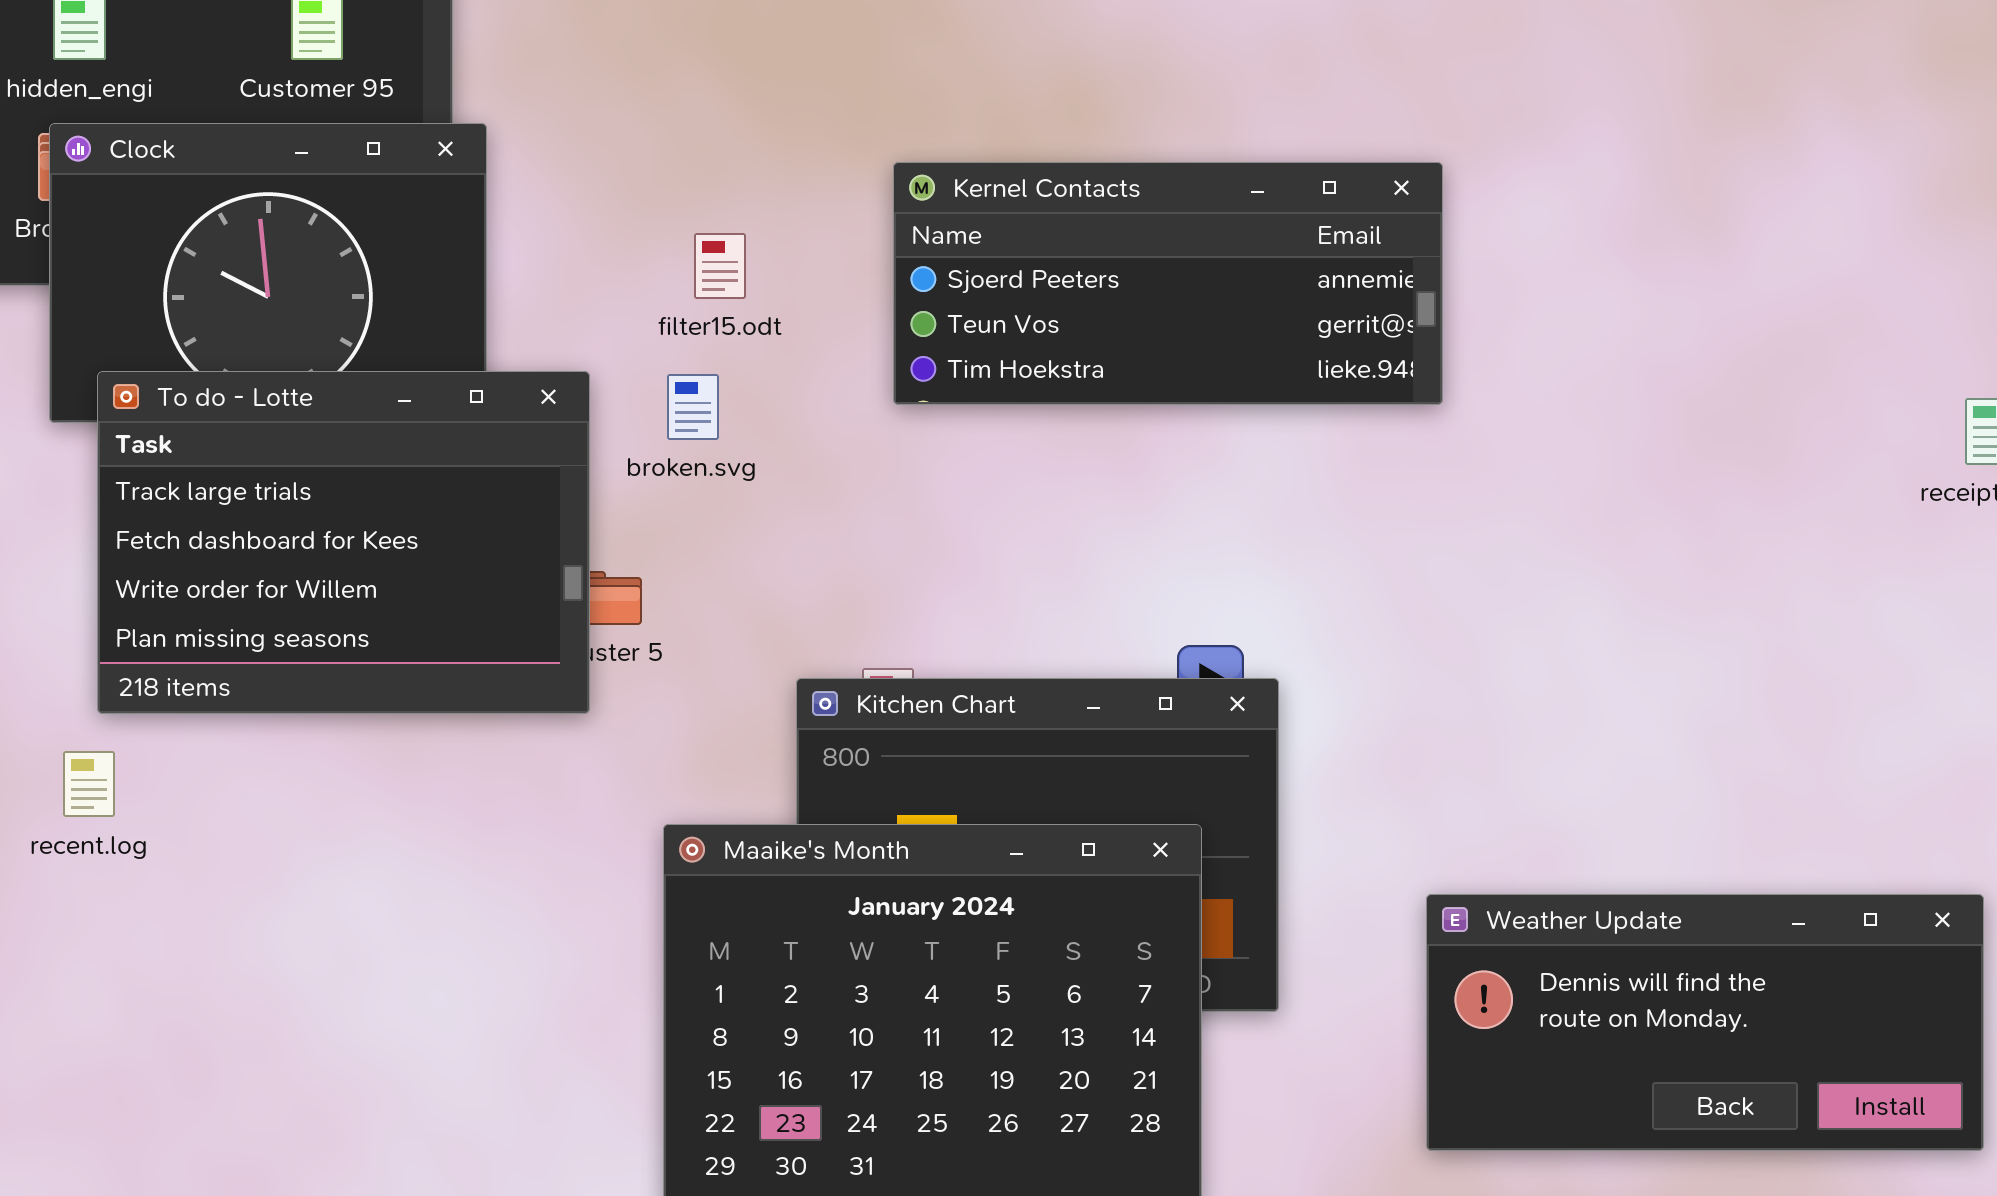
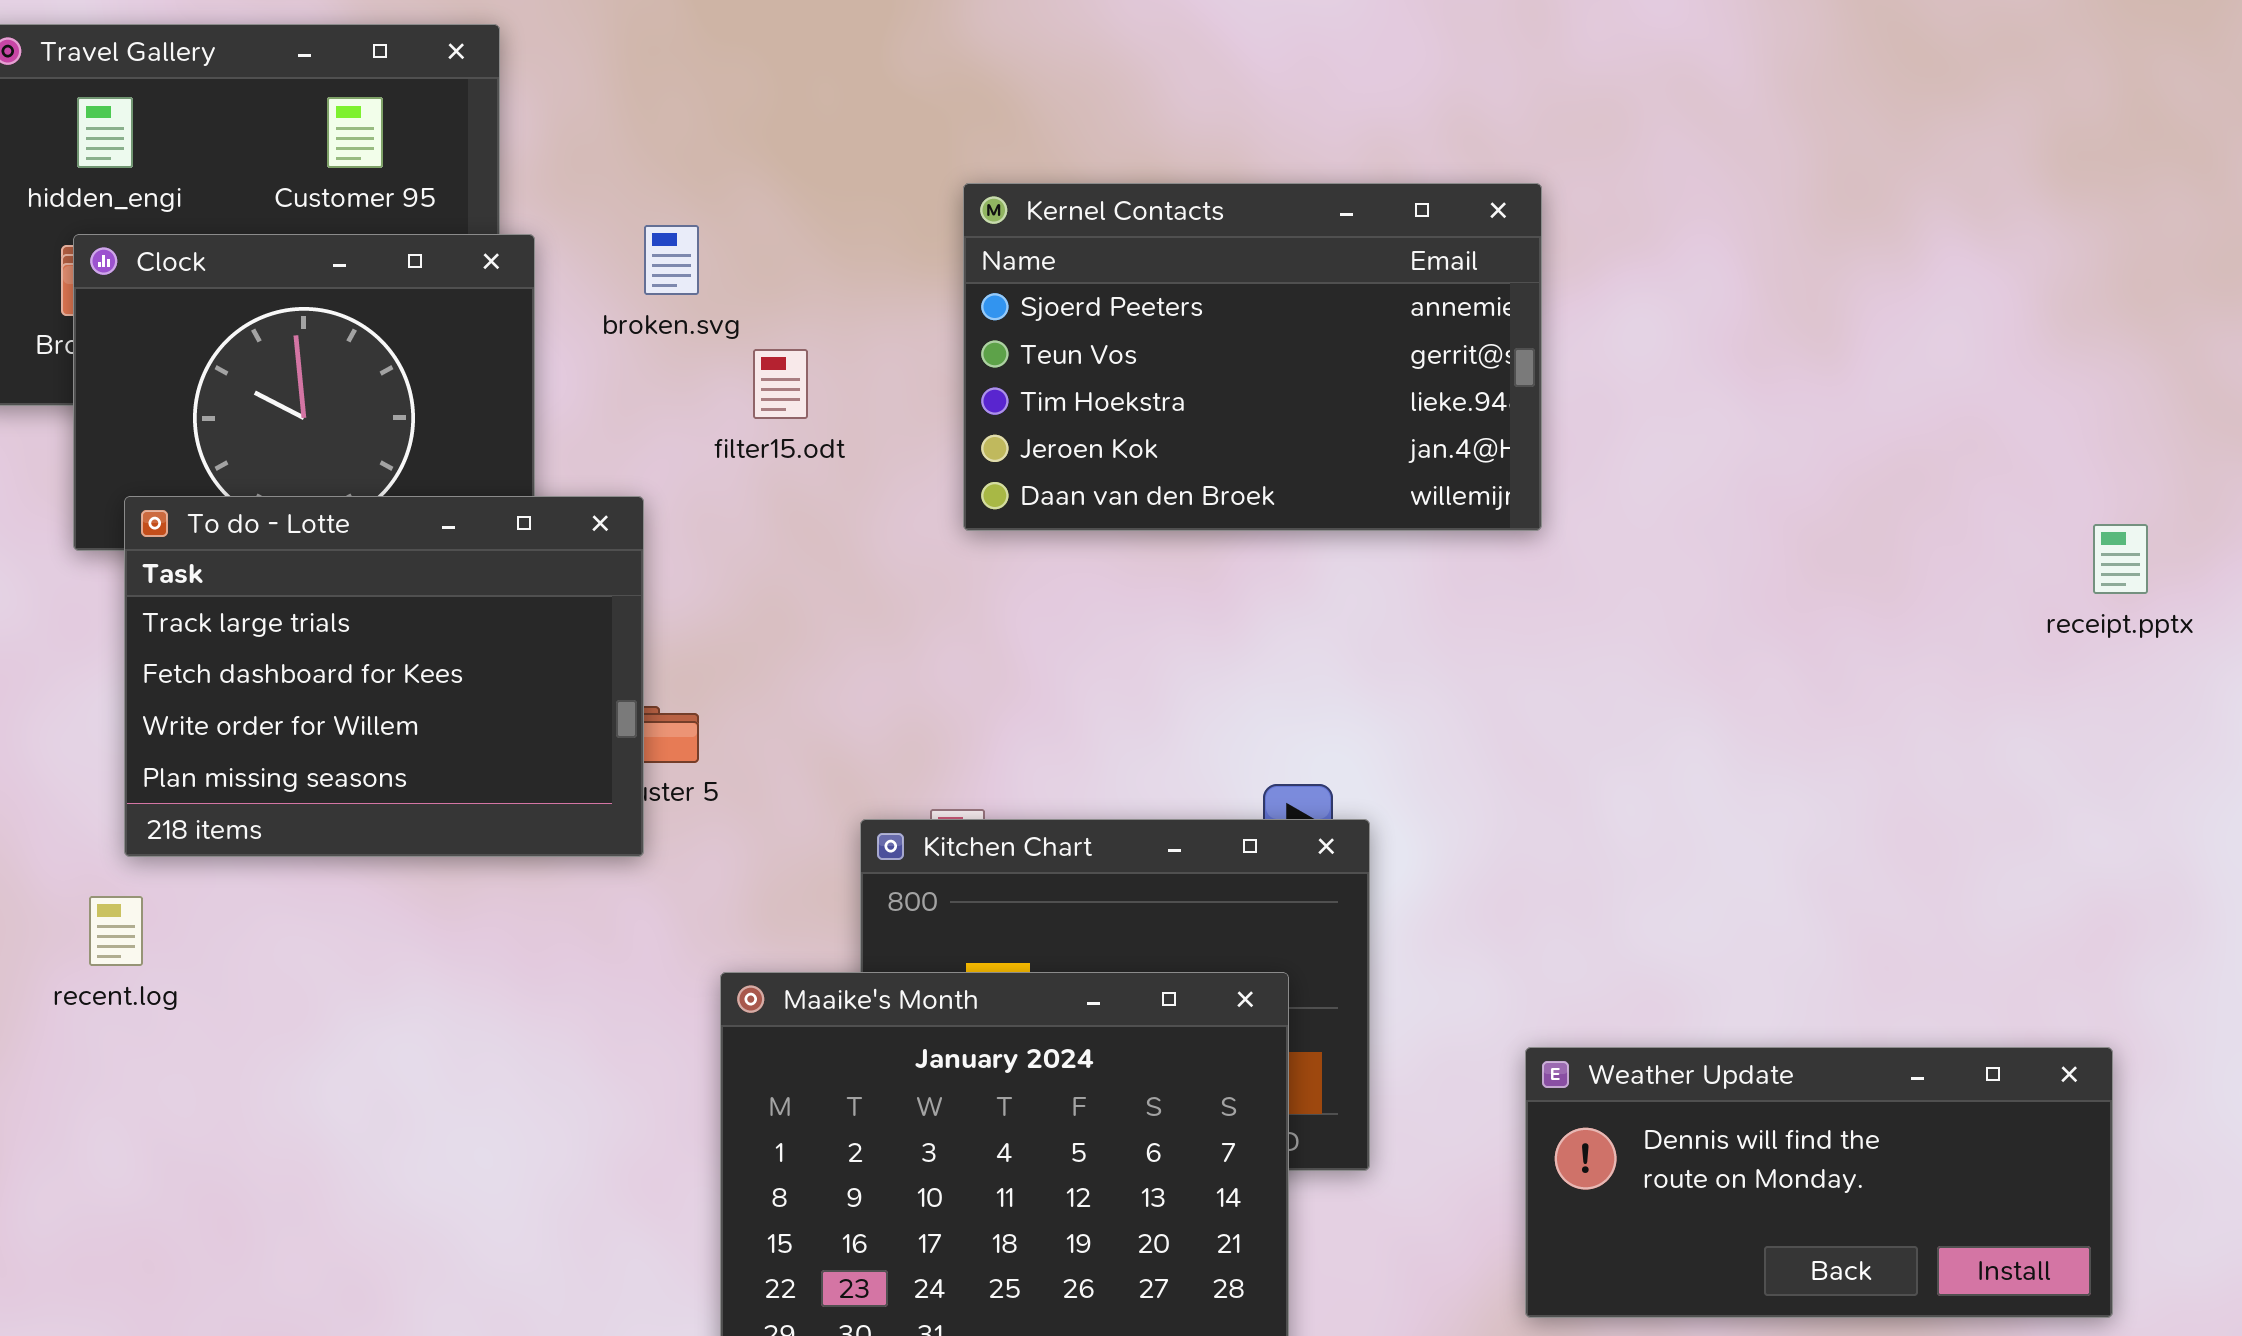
Kernel Contacts: [893,162,1443,405] -> [963,183,1542,531], resized
broken.svg: [667,374,719,440] -> [644,225,699,295], moved

